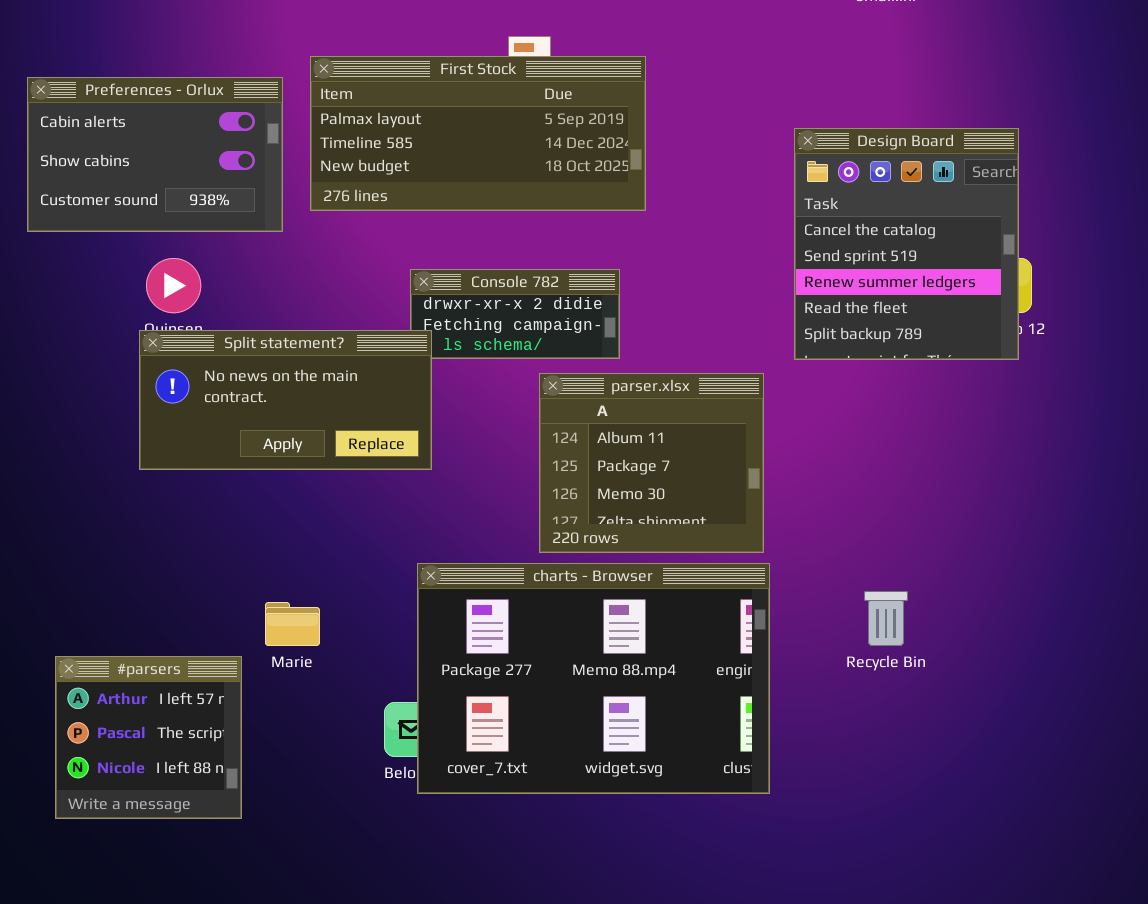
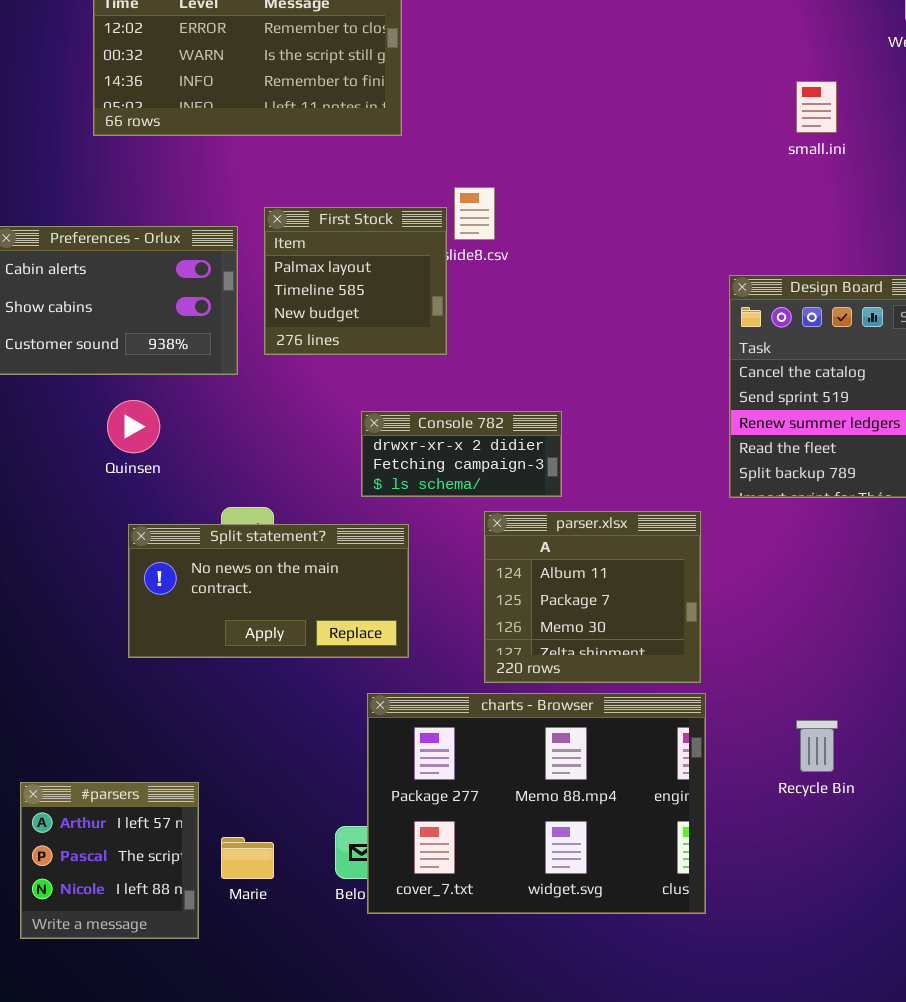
First Stock: [310,56,646,211] -> [264,207,447,355], resized
Split statement?: [139,330,432,470] -> [128,524,409,658], moved
Marie: [265,602,320,646] -> [221,837,274,879], moved

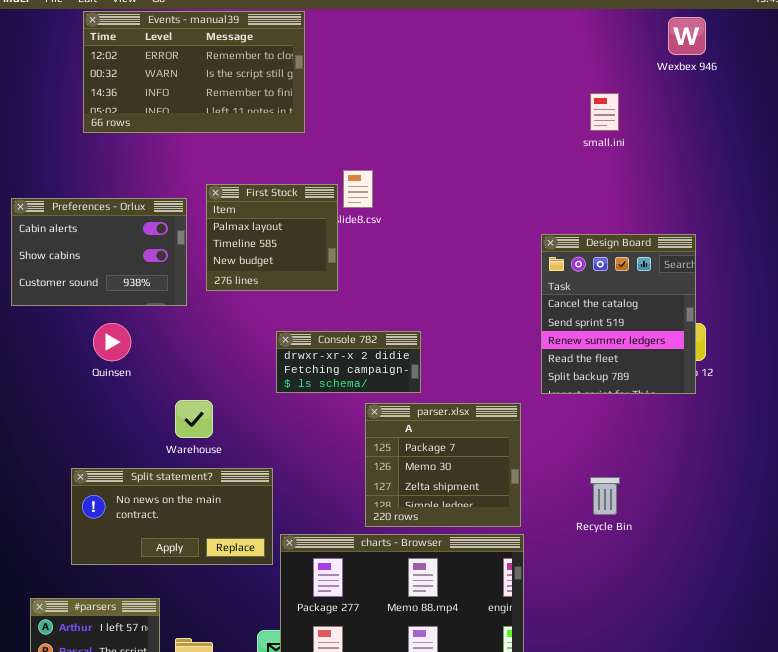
parser.xlsx: [484,511,701,683] -> [365,403,521,527], scrolled down 1 row
Split statement?: [128,524,409,658] -> [71,468,273,565], moved
Recycle Bin: [796,720,838,772] -> [590,477,620,515], moved

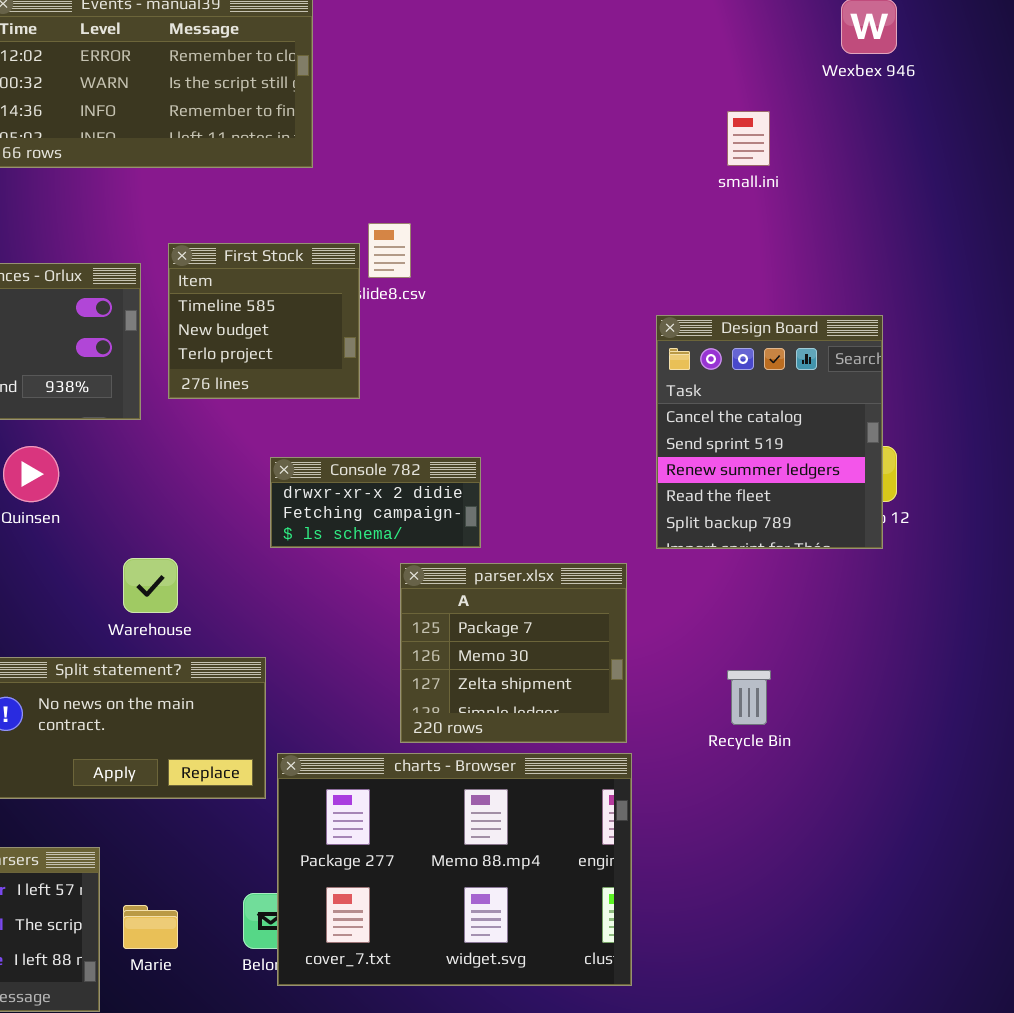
First Stock: [206,184,338,291] -> [168,243,360,399], scrolled down 1 row

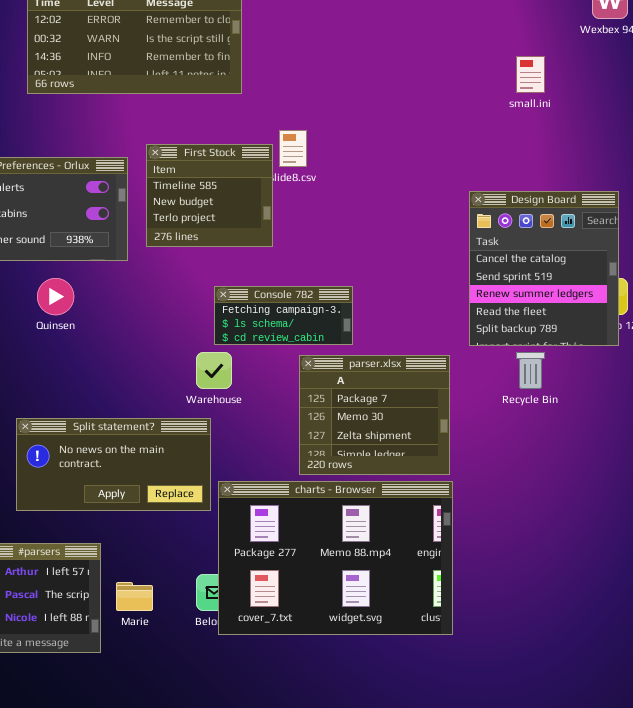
Console 782: [270,457,481,548] -> [214,286,353,345], scrolled down 1 row
Warehouse: [123,558,178,613] -> [196,352,232,389], moved
Recycle Bin: [727,670,771,725] -> [516,352,545,389], moved

